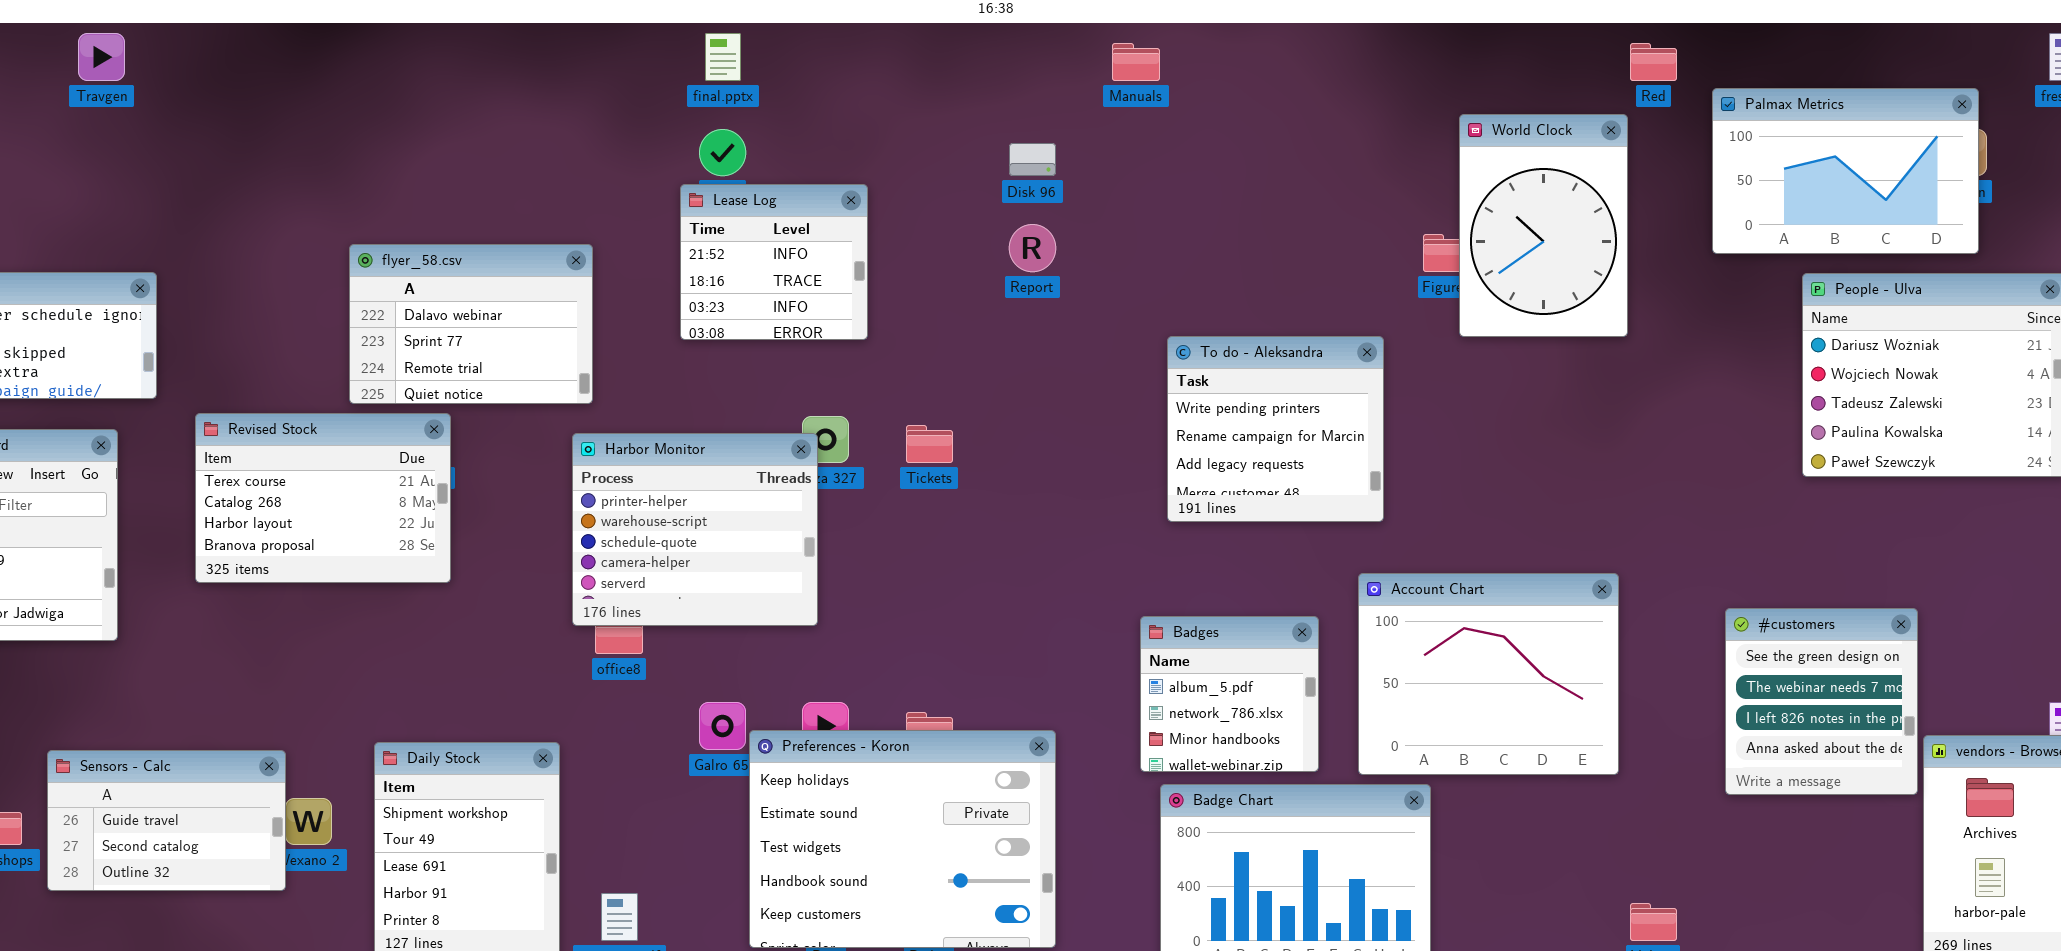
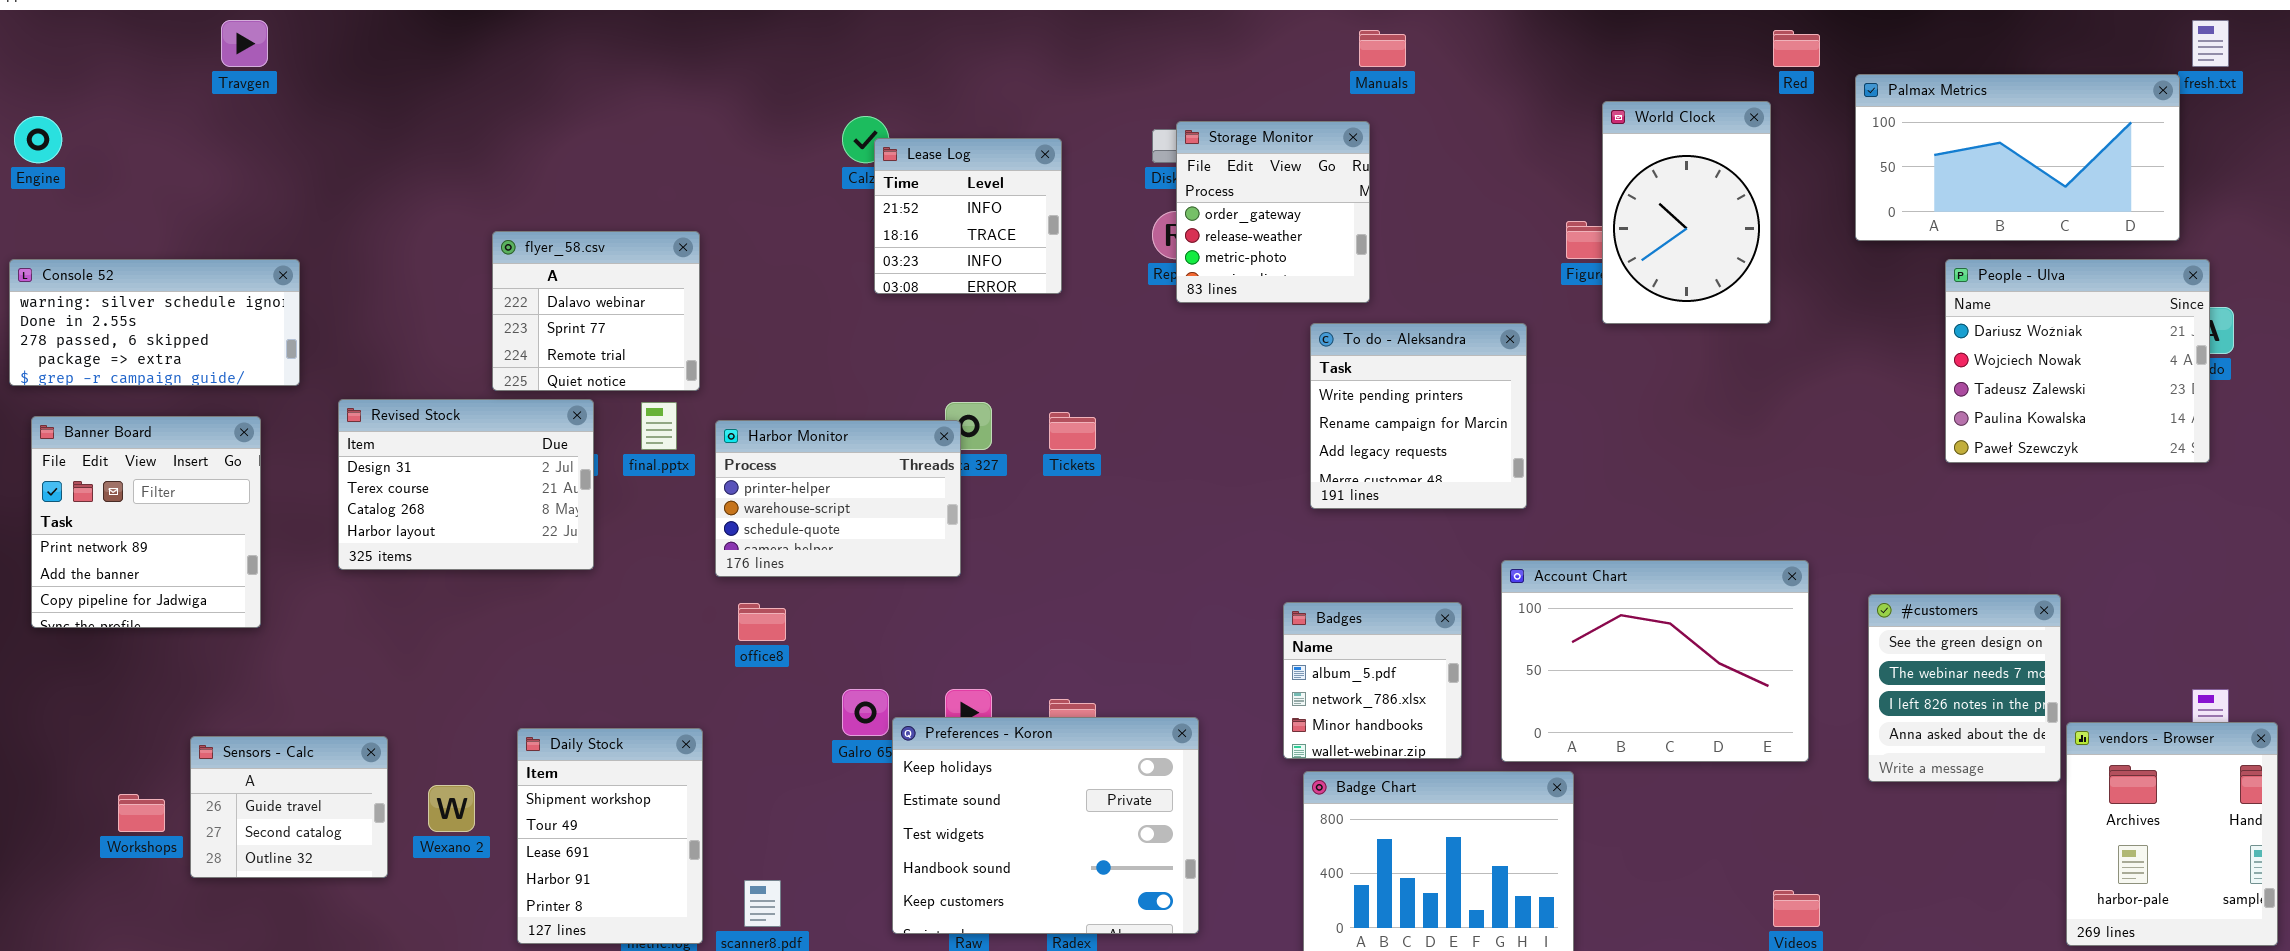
final.pptx: [705,33,741,81] -> [641,402,677,450], moved
Manuals: [1112,43,1160,81] -> [1359,30,1406,67], moved
Palmax Metrics: [1712,88,1979,254] -> [1855,74,2180,241], resized
Storage Monitor: none -> [1176,121,1370,303], opened
Lease Log: [680,184,868,340] -> [874,138,1062,294], moved
flyer_58.csv: [349,244,593,404] -> [492,231,700,391], resized
Revised Stock: [195,413,451,583] -> [338,399,594,570], scrolled up 1 row
Harbor Monitor: [572,433,818,626] -> [715,420,961,577], resized
Account Chart: [1358,573,1619,775] -> [1501,560,1809,762], resized
Sensors - Calc: [47,750,286,891] -> [190,736,388,878], resized

